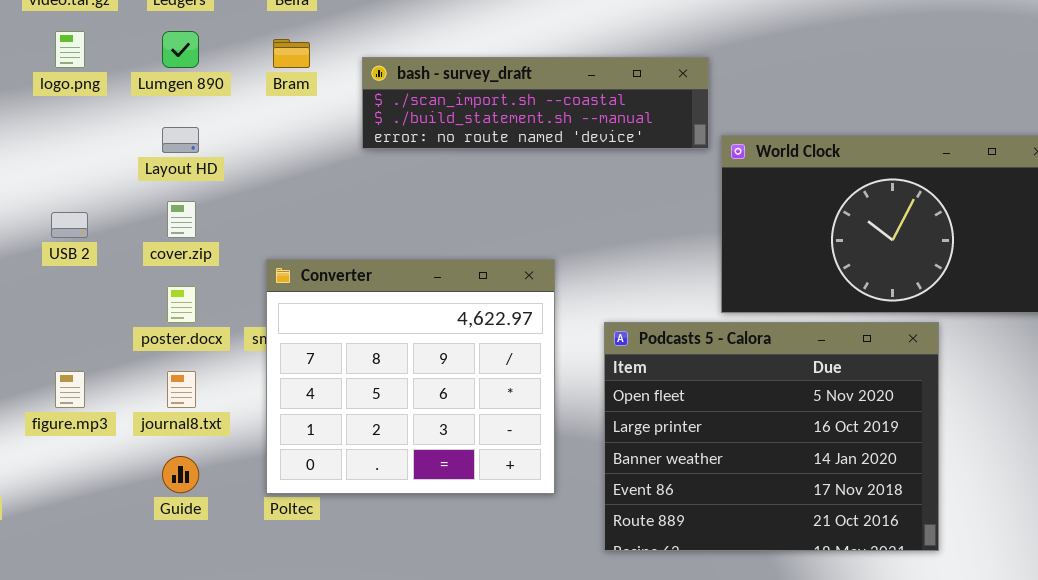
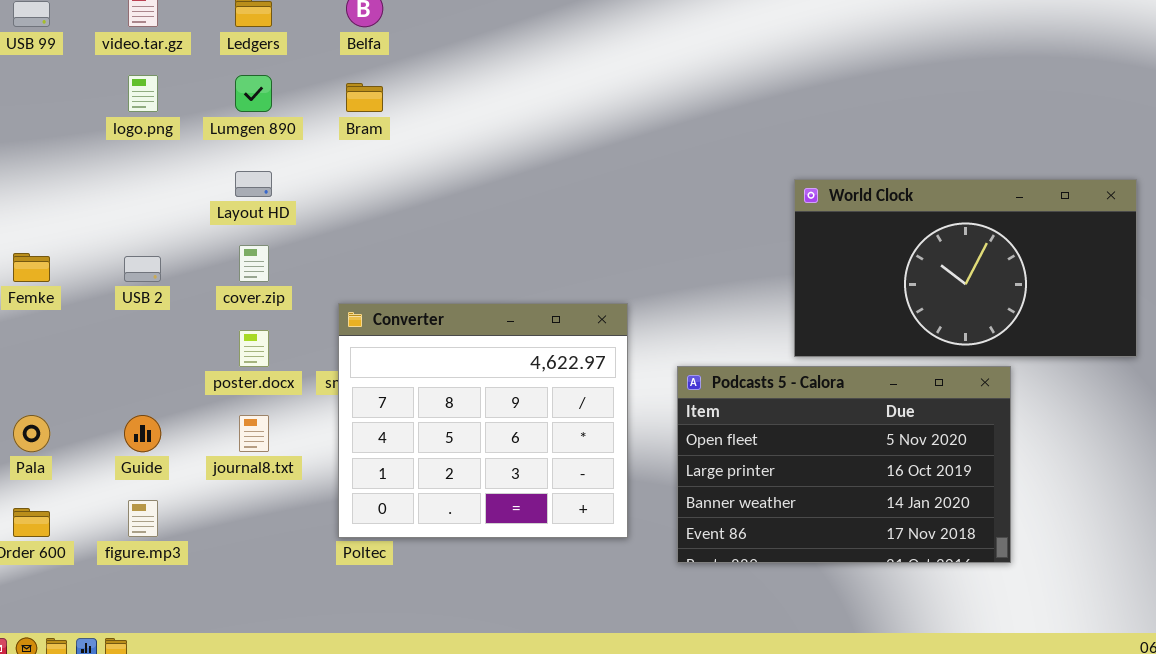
bash - survey_draft: [362,57,709,149] -> none, closed
Podcasts 5 - Calora: [604,322,939,551] -> [677,366,1011,563], resized
figure.mp3: [55,371,85,408] -> [128,500,158,537], moved
Guide: [162,456,199,493] -> [124,415,161,452], moved

